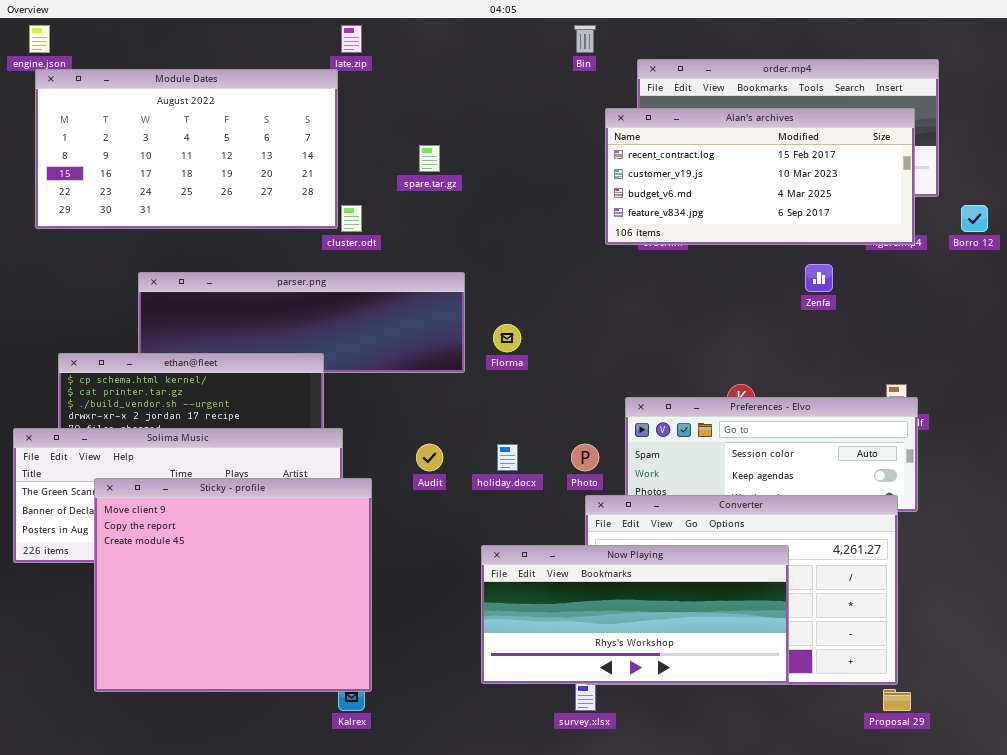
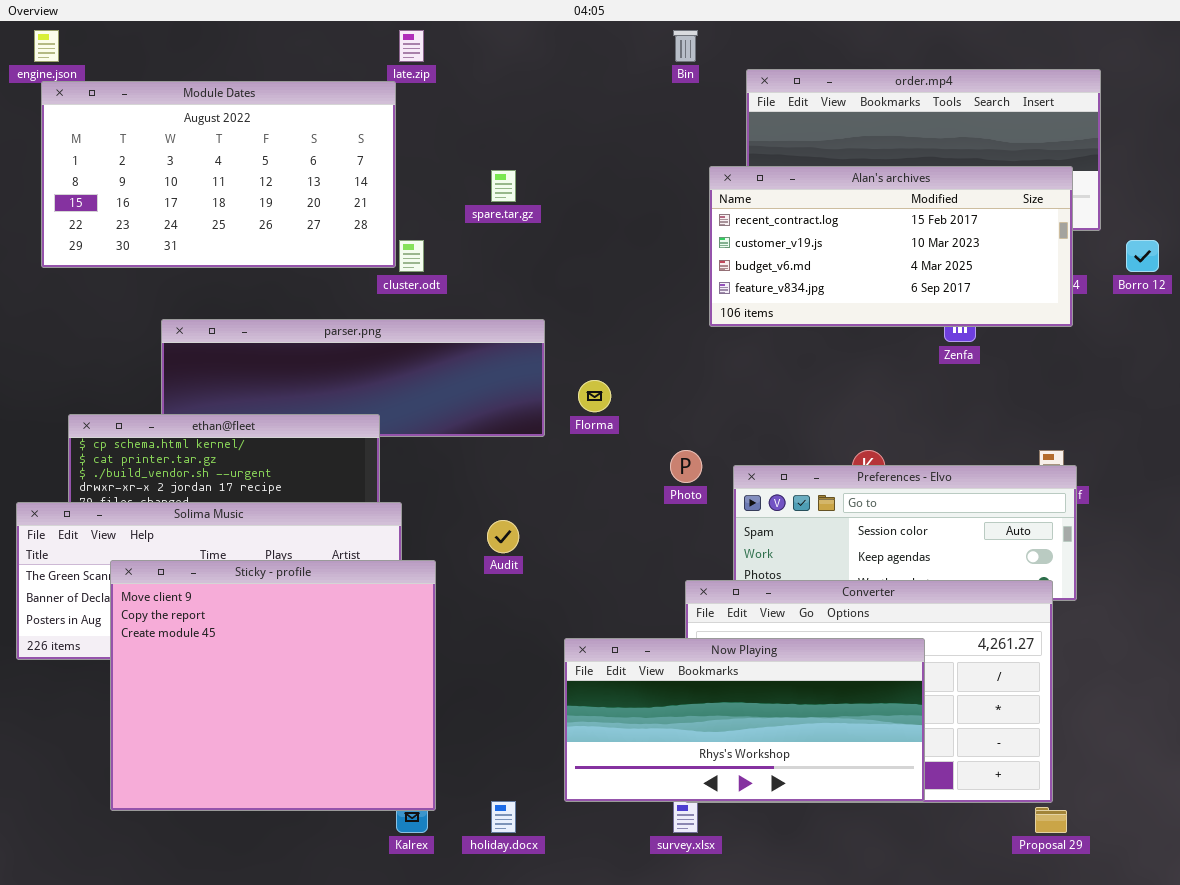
Alan's archives: [605,108,915,245] -> [709,166,1073,327], moved
holiday.docx: [497,444,518,471] -> [491,801,516,833], moved
Photo: [571,444,599,471] -> [670,450,702,483], moved

